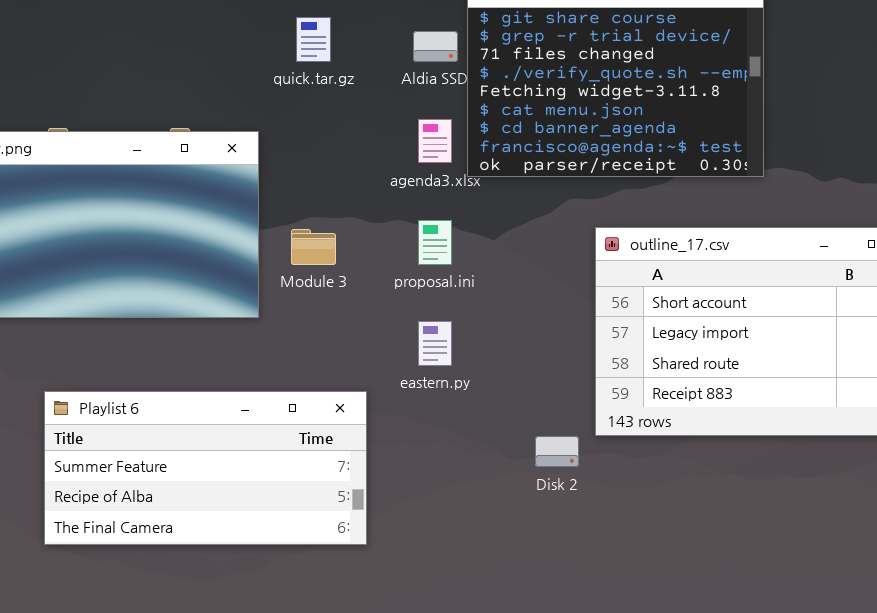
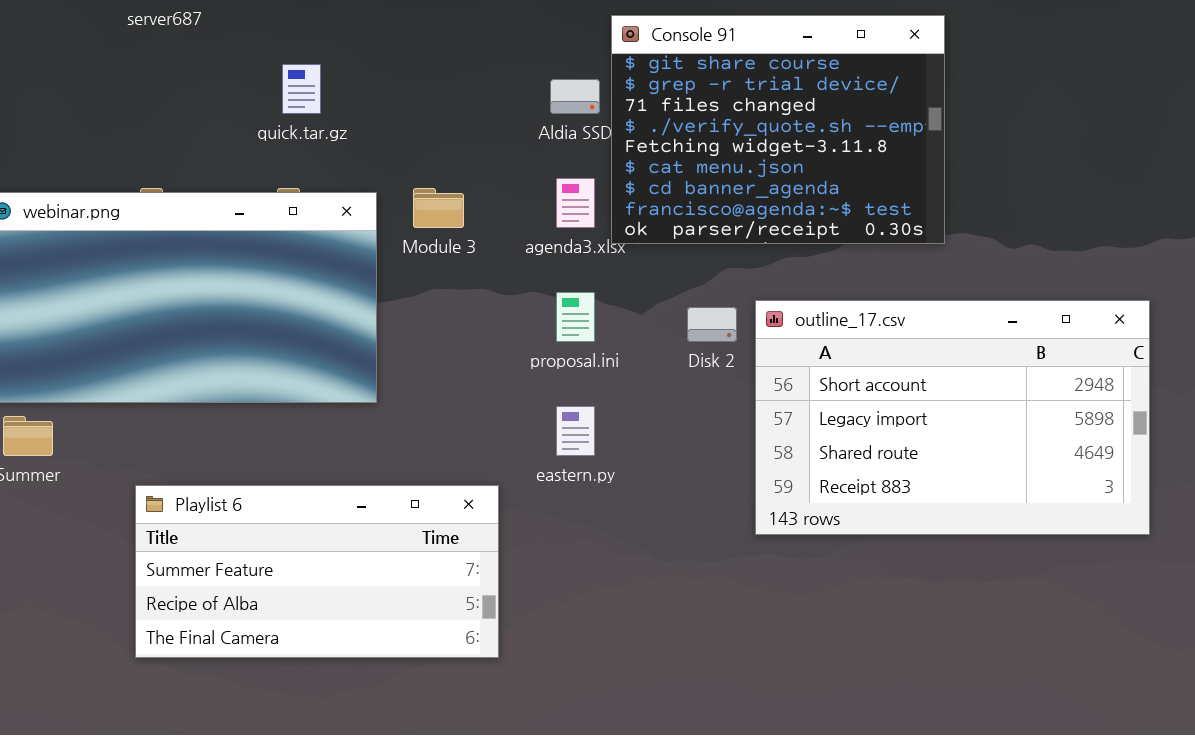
quick.tar.gz: [296,17,331,62] -> [282,64,321,114], moved
Module 3: [291,229,336,265] -> [413,188,464,228], moved
Disk 2: [535,436,579,467] -> [687,307,737,342], moved

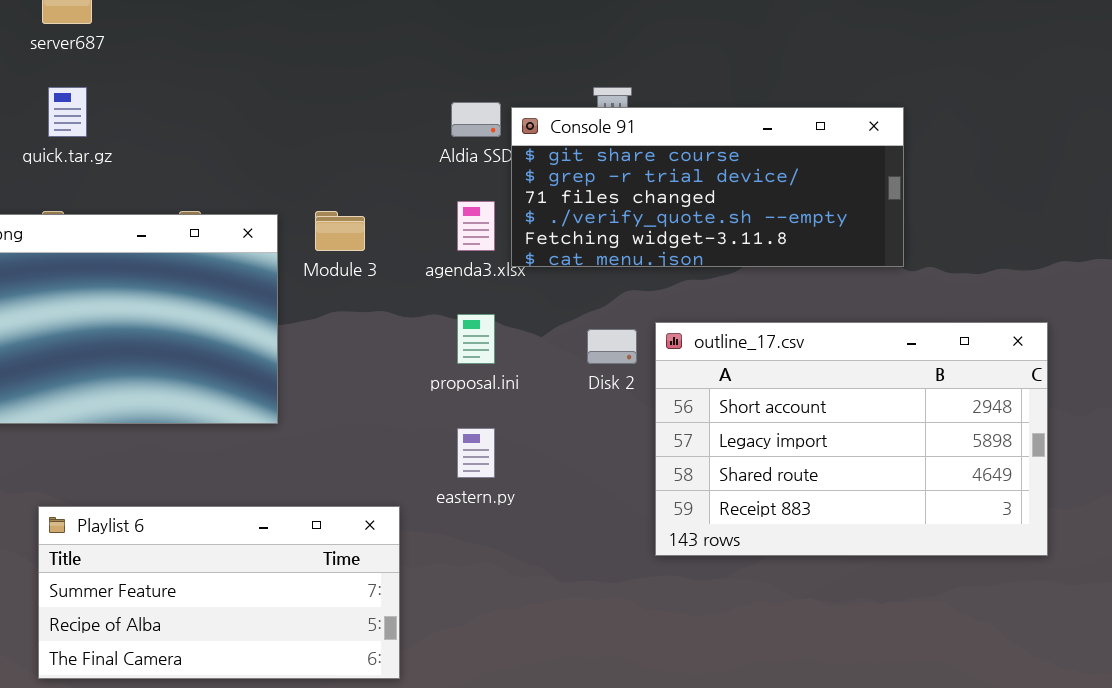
Console 91: [611,15,945,244] -> [511,107,904,267], resized
quick.tar.gz: [282,64,321,114] -> [48,87,87,137], moved

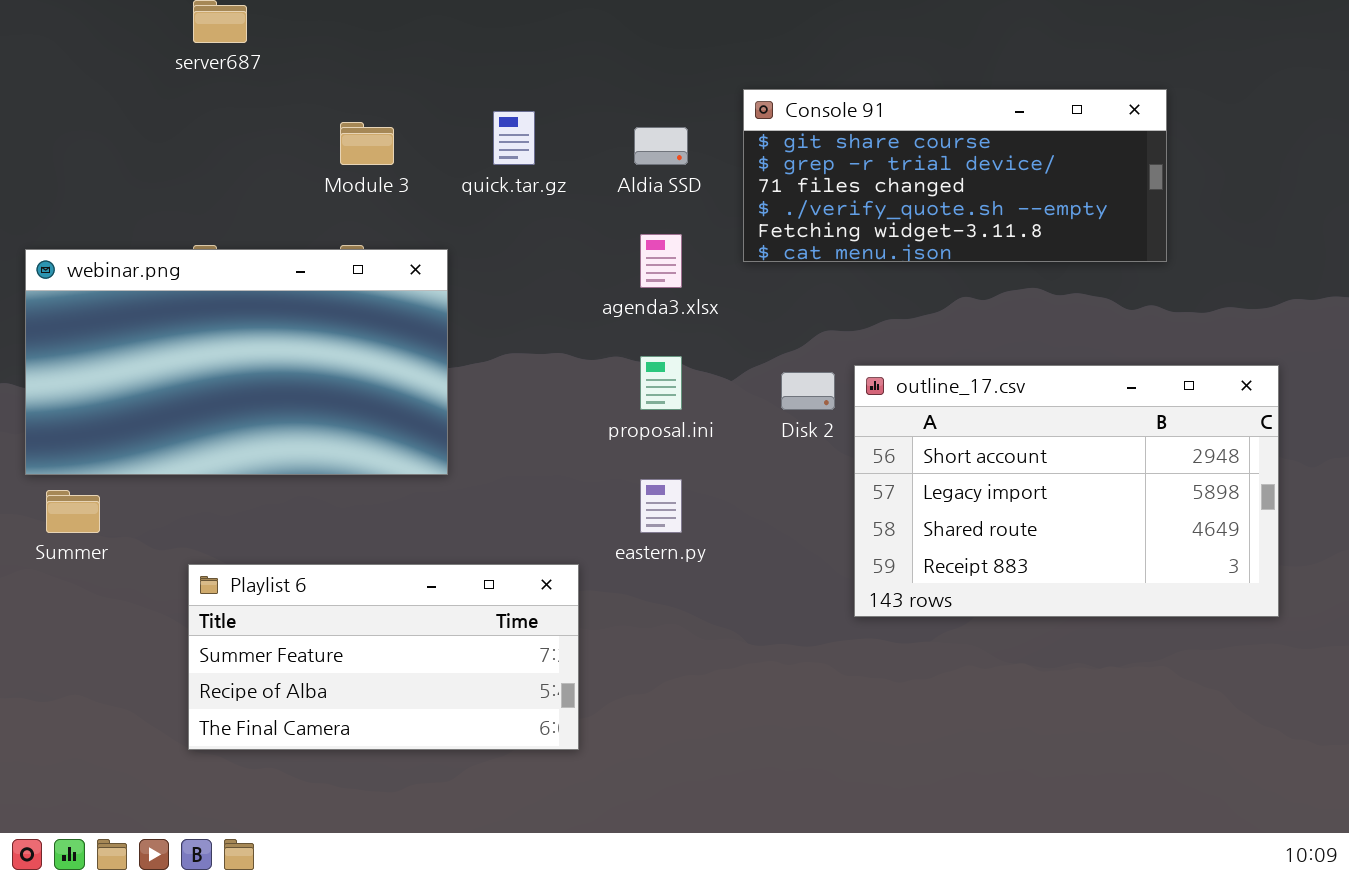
quick.tar.gz: [48,87,87,137] -> [493,111,535,165], moved
Console 91: [511,107,904,267] -> [743,89,1167,262], moved
Module 3: [315,211,365,251] -> [340,122,394,165], moved

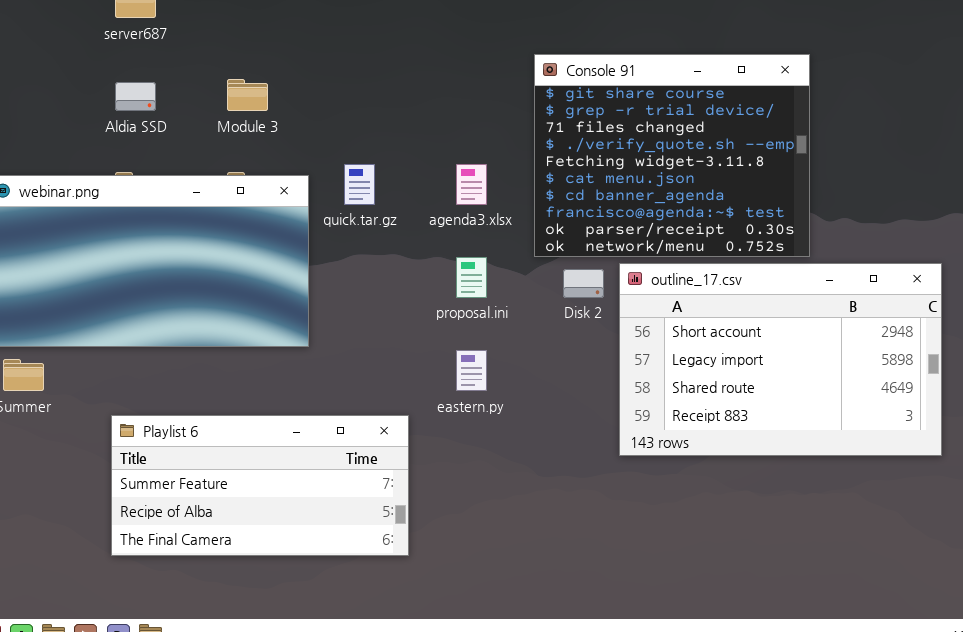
Console 91: [743,89,1167,262] -> [534,54,810,257], resized
quick.tar.gz: [493,111,535,165] -> [344,164,375,205], moved
Aldia SSD: [634,127,688,165] -> [115,82,156,111], moved

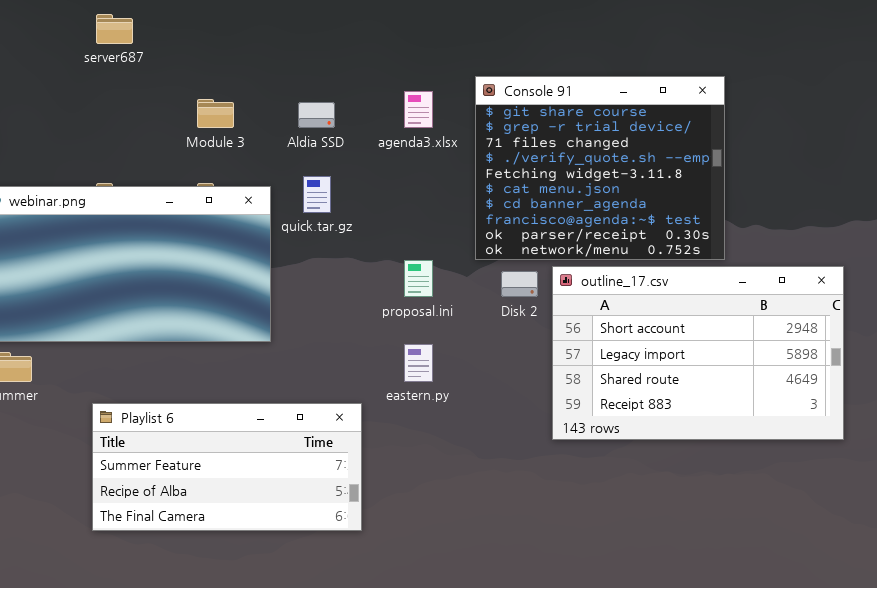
Aldia SSD: [115,82,156,111] -> [298,102,335,128], moved
agenda3.xlsx: [456,164,487,205] -> [404,91,433,128], moved

